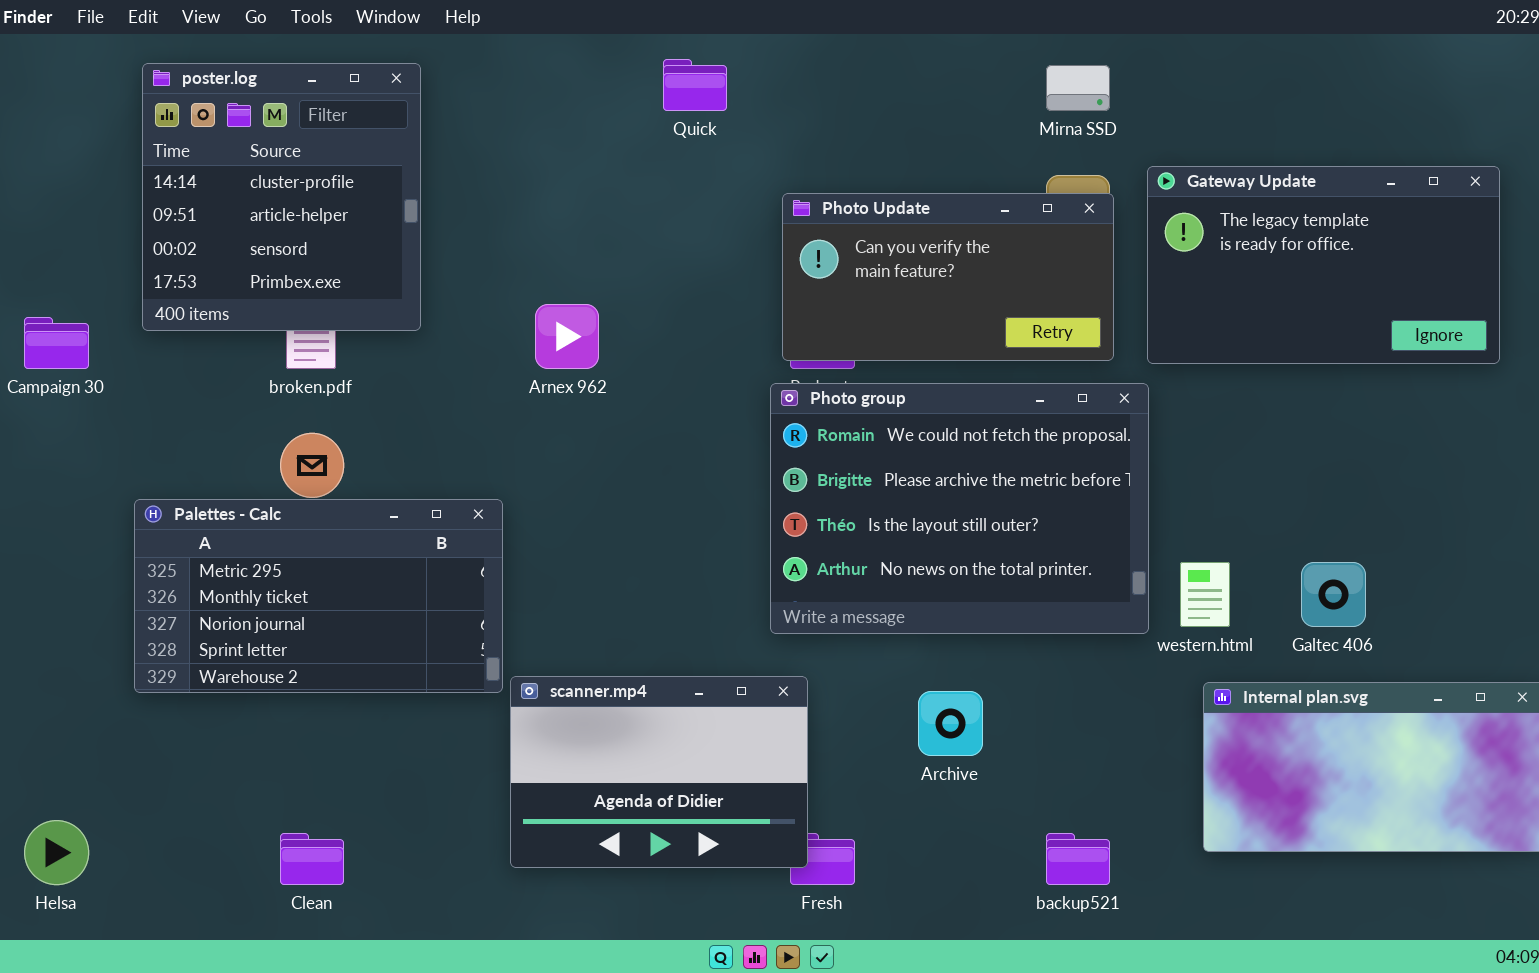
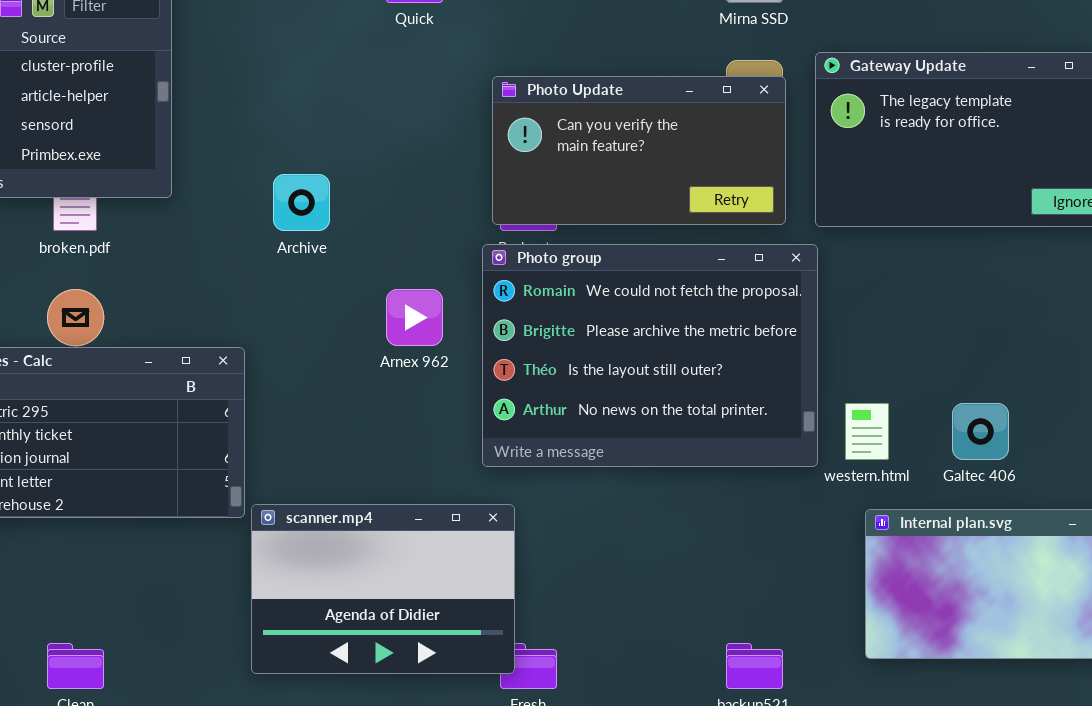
Arnex 962: [535,304,599,369] -> [386,289,443,346], moved
Archive: [918,691,983,756] -> [273,174,330,231], moved

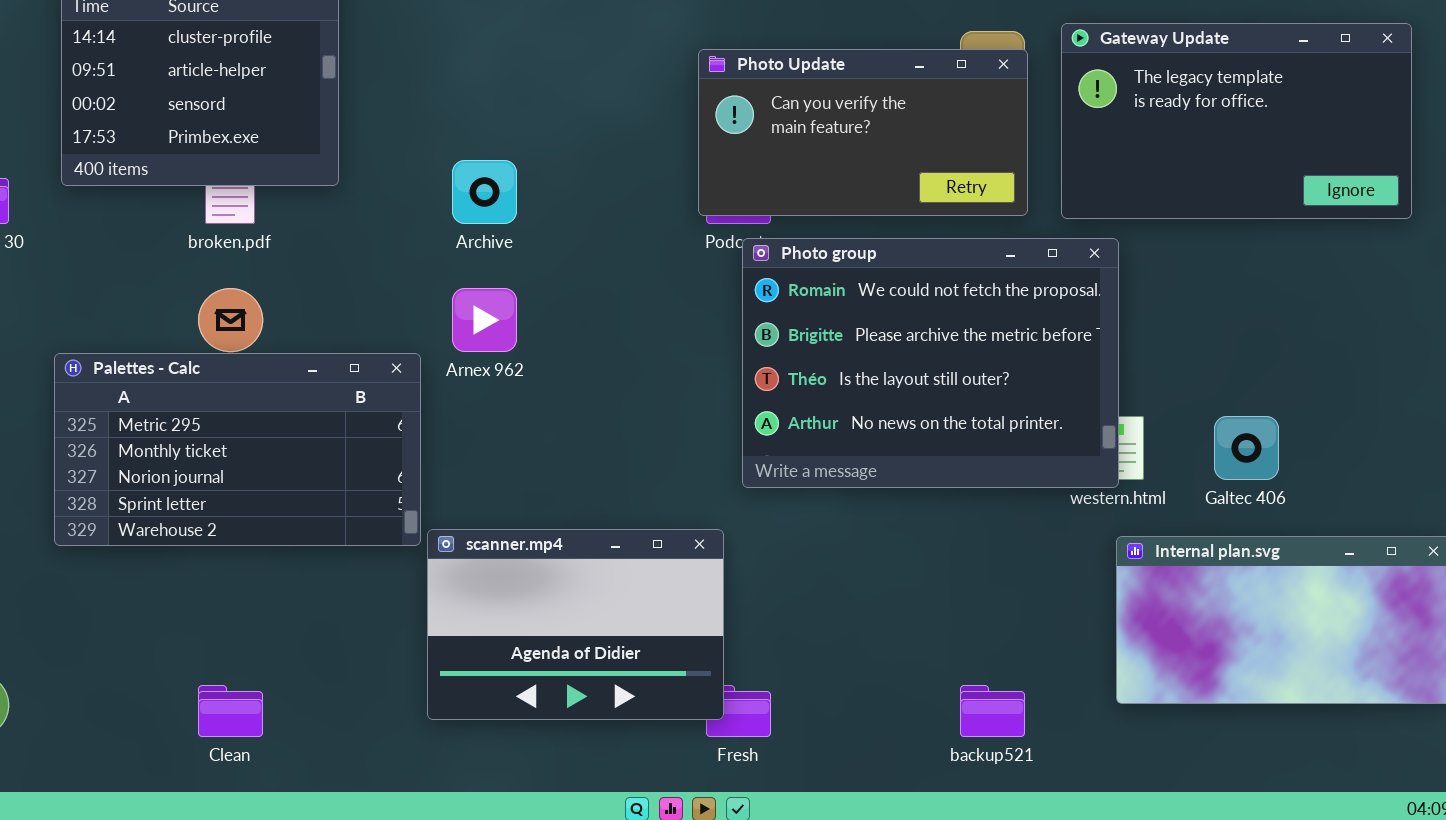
Photo group: [482,244,818,467] -> [742,238,1119,488], moved
Arnex 962: [386,289,443,346] -> [452,288,517,352], moved

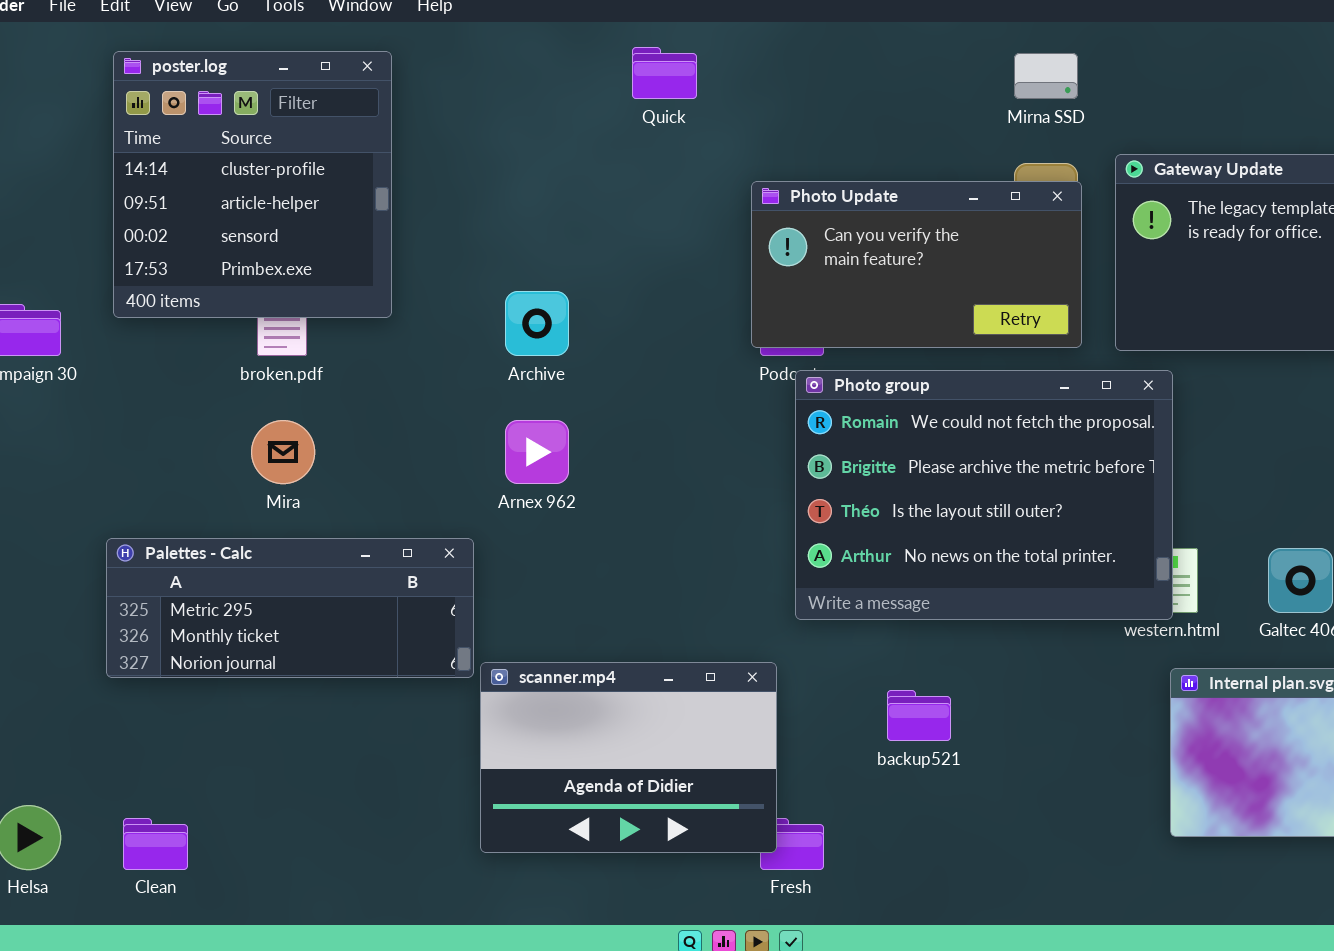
Palettes - Calc: [54,353,421,546] -> [106,538,474,678], resized
Clean: [198,685,263,737] -> [123,818,188,870], moved
backup521: [960,685,1025,737] -> [887,690,951,741], moved

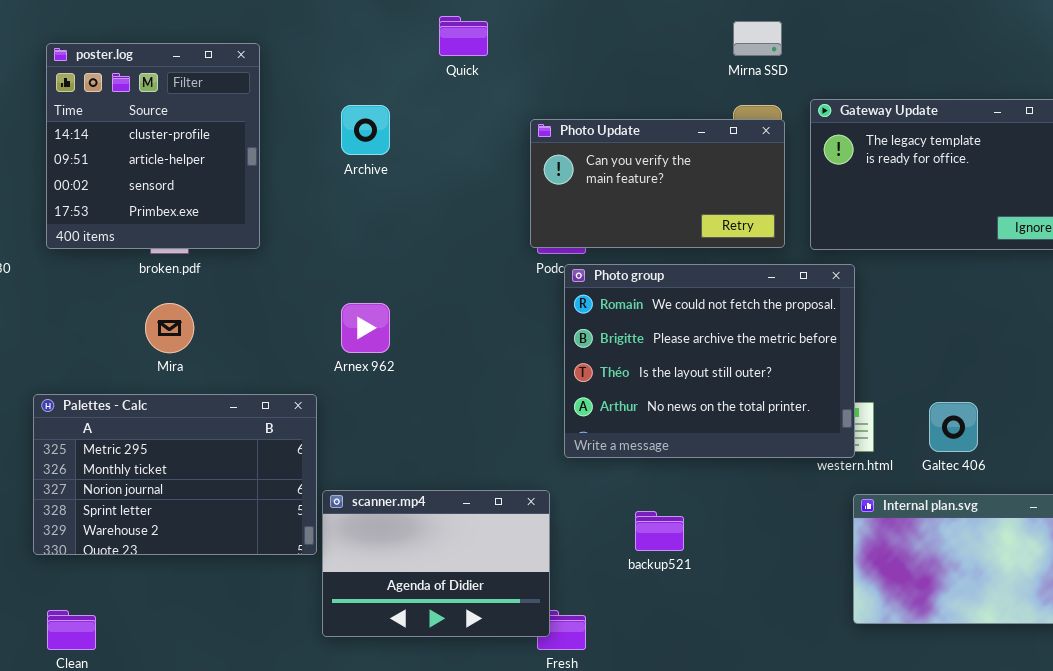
poster.log: [113,51,392,318] -> [46,43,260,249], moved
Archive: [505,291,569,356] -> [341,105,390,155], moved
Palettes - Calc: [106,538,474,678] -> [33,394,317,555], resized

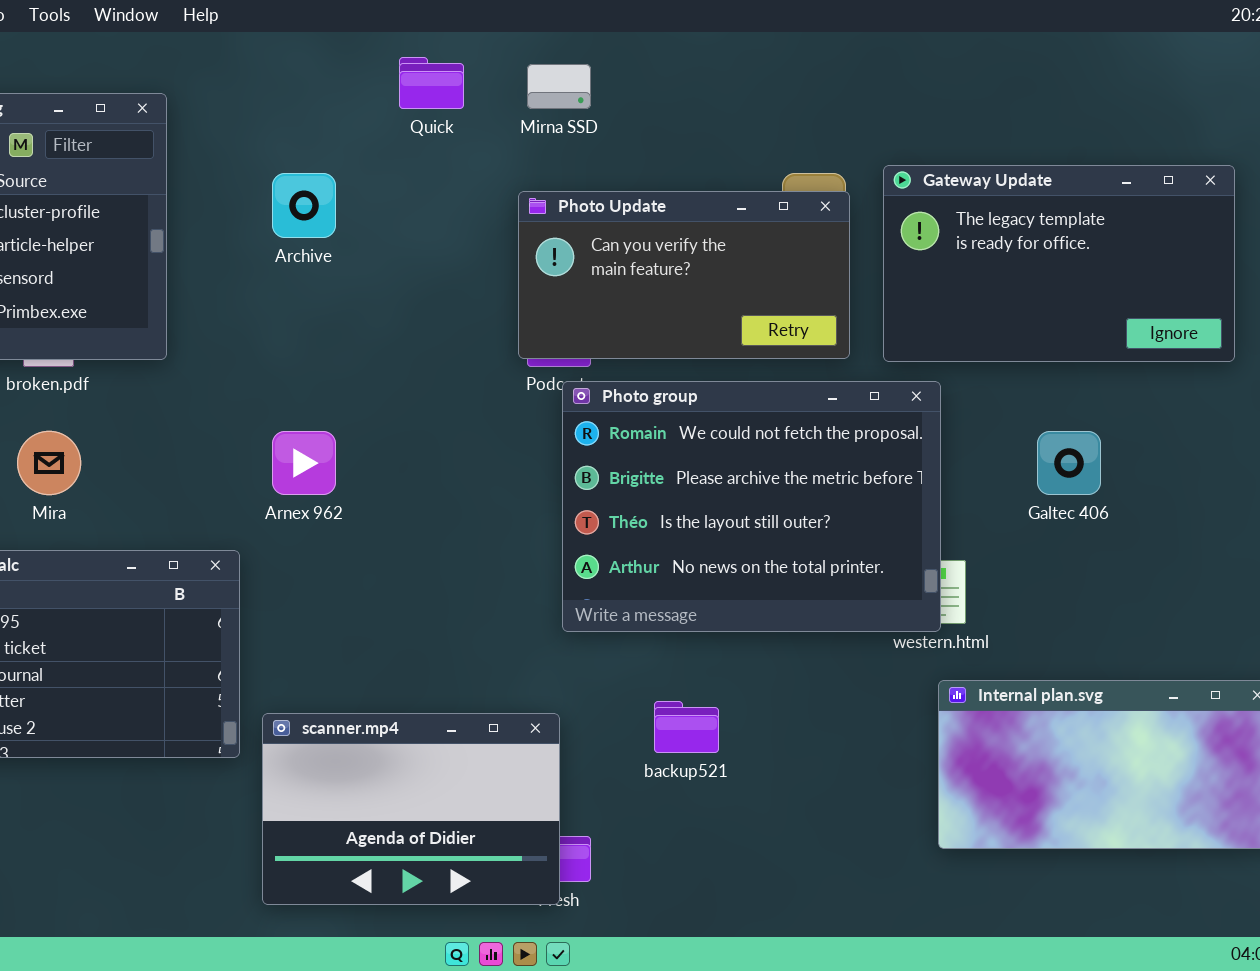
Mirna SSD: [733,21,782,56] -> [527,64,591,109], moved
Galtec 406: [929,402,978,452] -> [1037,431,1101,495], moved
scanner.mp4: [322,490,550,637] -> [262,713,560,905], moved

